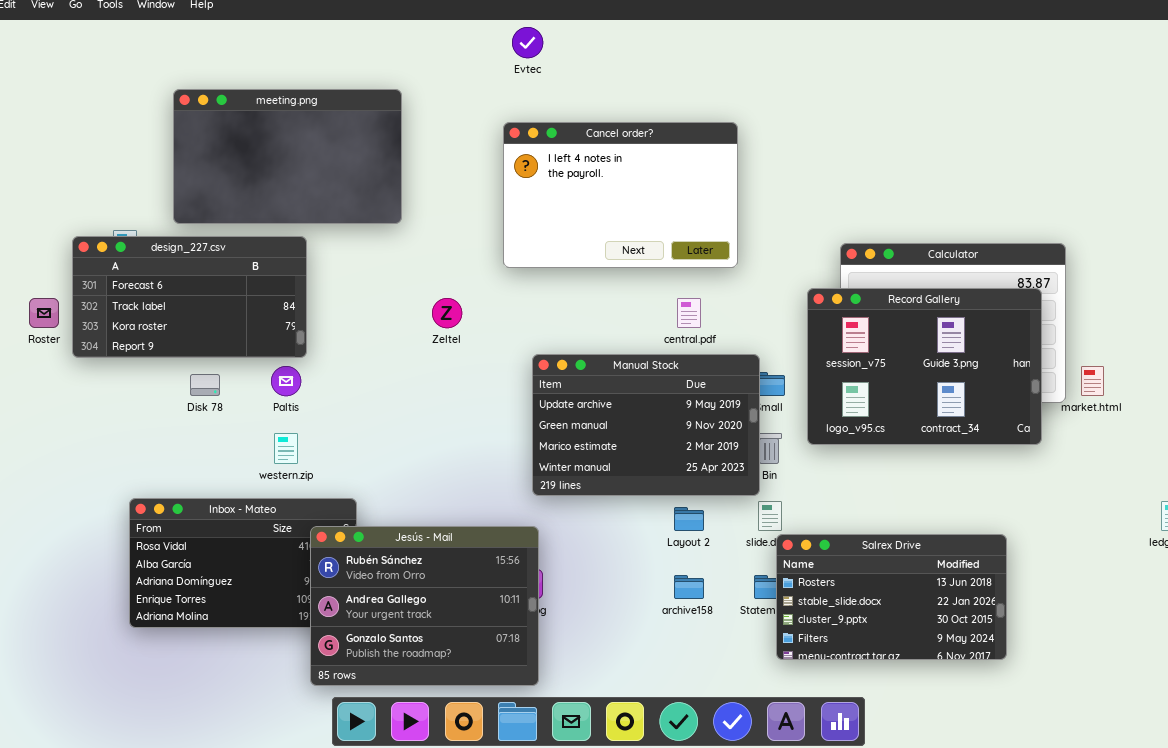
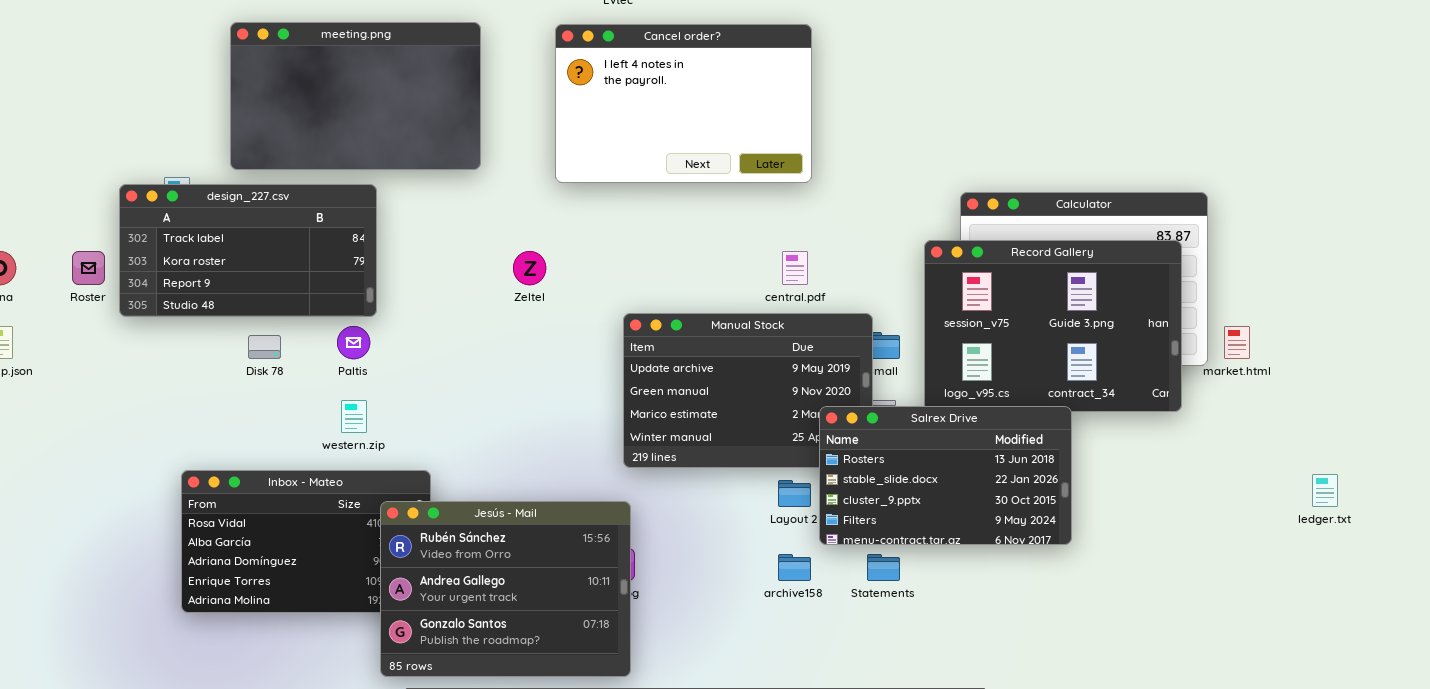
Cancel order?: [503,122,738,268] -> [555,24,812,183], moved
design_227.csv: [72,236,307,358] -> [119,184,377,317], scrolled down 1 row
Salrex Drive: [776,534,1007,660] -> [819,406,1072,545], moved

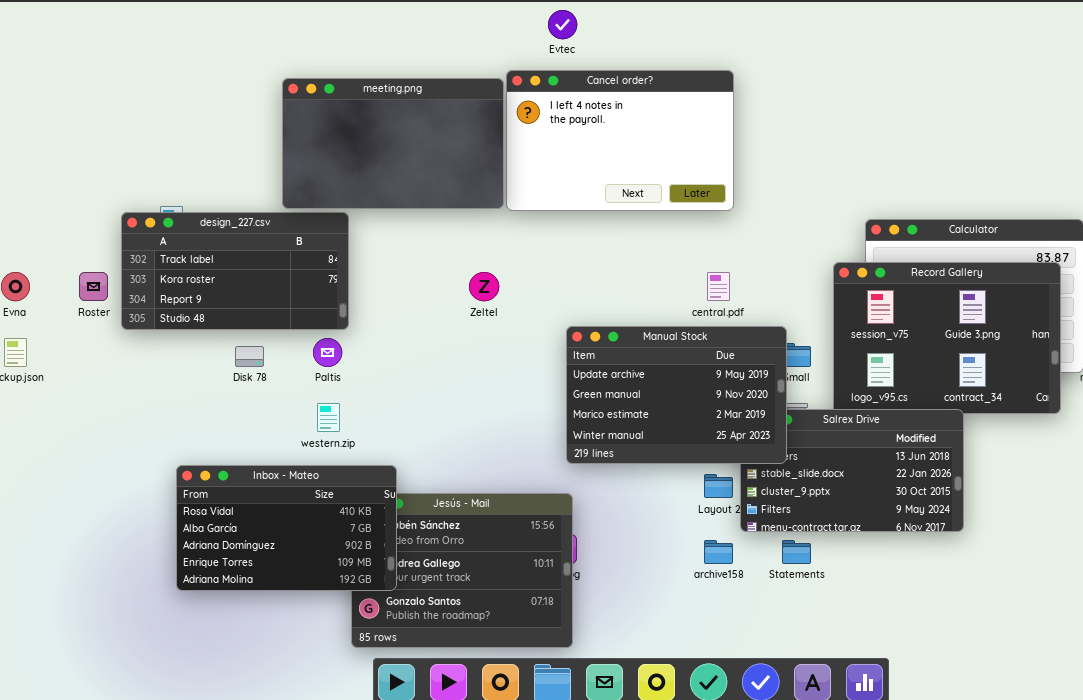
meeting.png: [230,22,481,170] -> [282,78,504,209], moved
Manual Stock: [623,313,873,468] -> [566,326,787,464], raised
Inbox - Mateo: [181,470,431,613] -> [176,465,397,591], raised

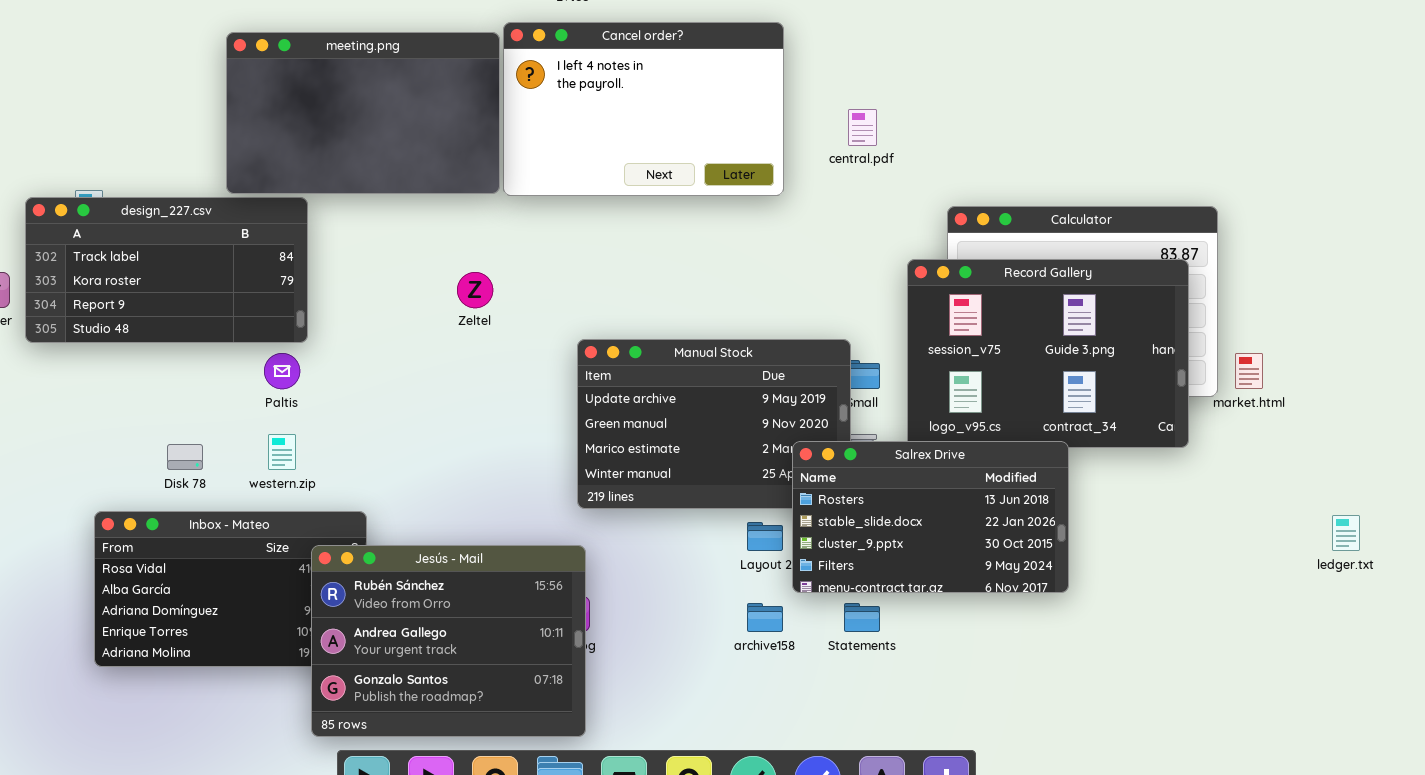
central.pdf: [707,272,730,301] -> [848,109,877,146], moved
Disk 78: [235,346,264,367] -> [167,444,203,470], moved
Salrex Drive: [740,409,964,532] -> [792,441,1069,593], raised
Jesús - Mail: [351,493,573,648] -> [311,545,586,737], raised

